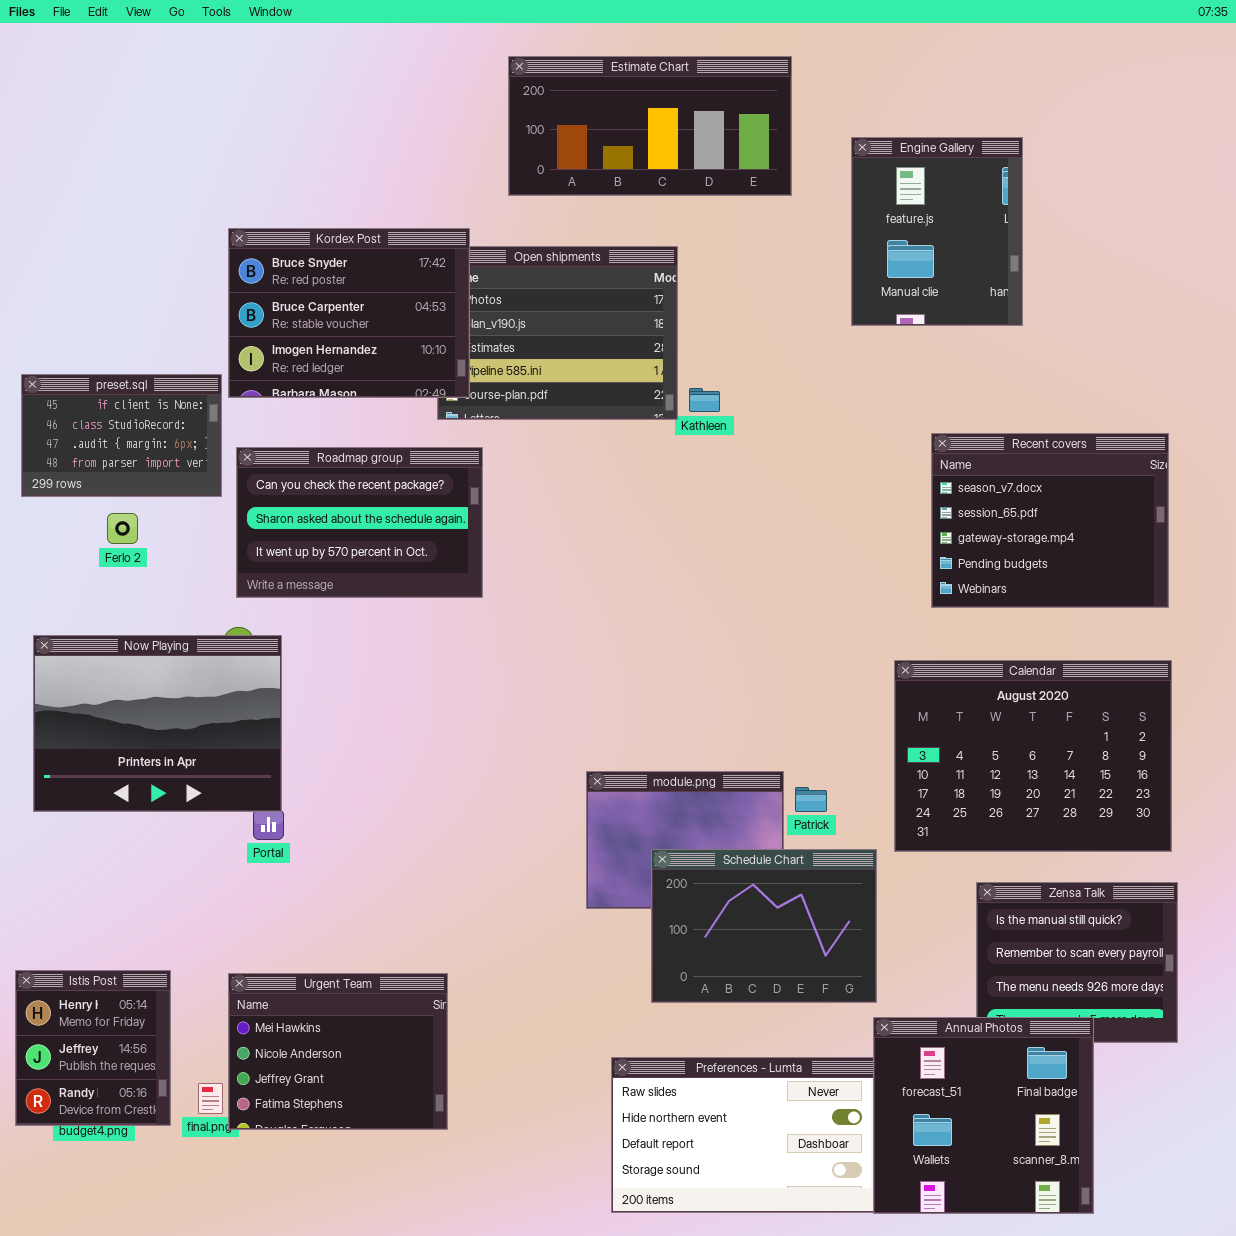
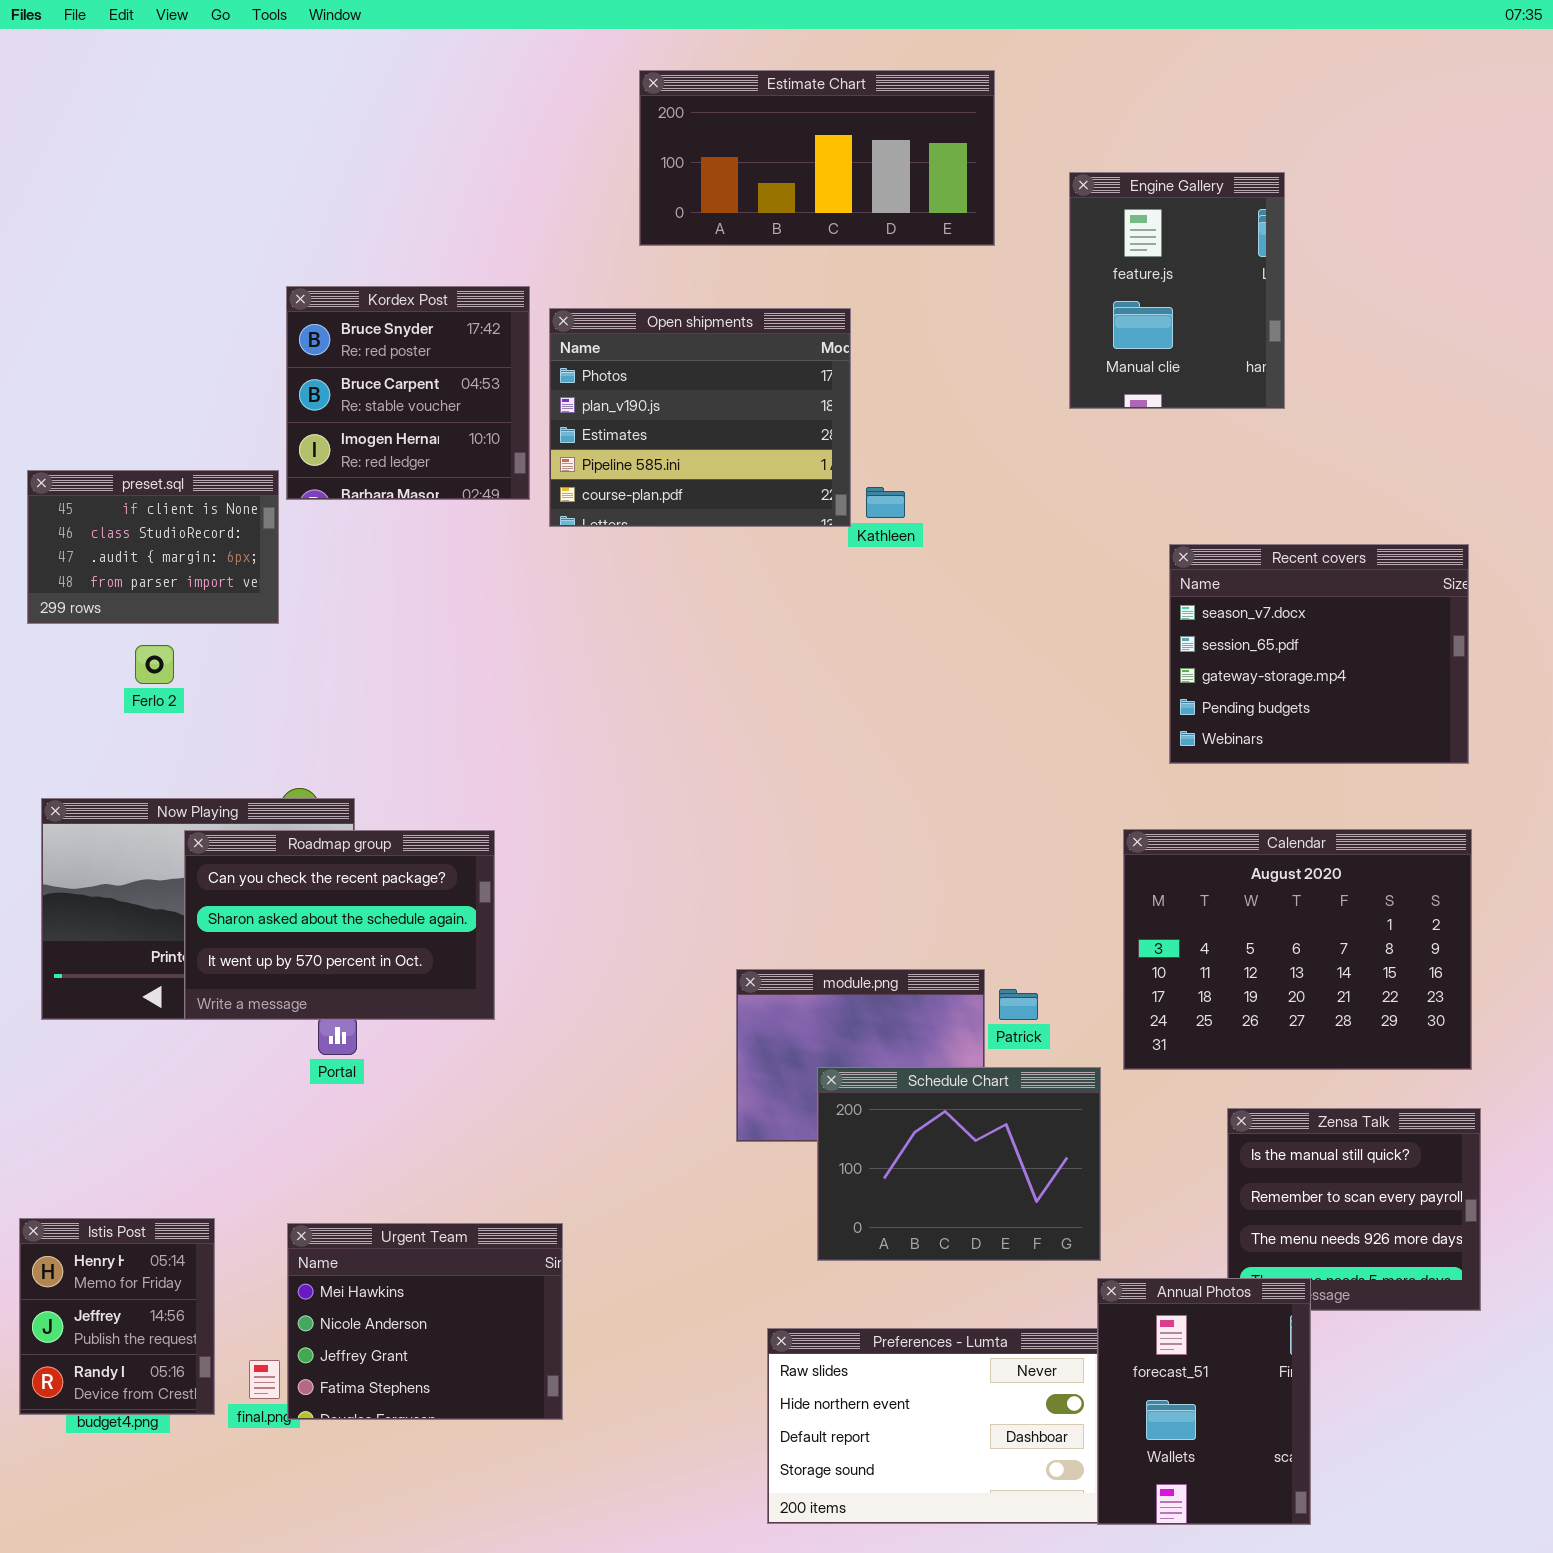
Kordex Post: [228,228,470,398] -> [286,286,530,500], resized
Roadmap group: [236,447,483,598] -> [184,830,495,1020], moved
Annual Photos: [873,1017,1094,1214] -> [1097,1278,1311,1525], resized

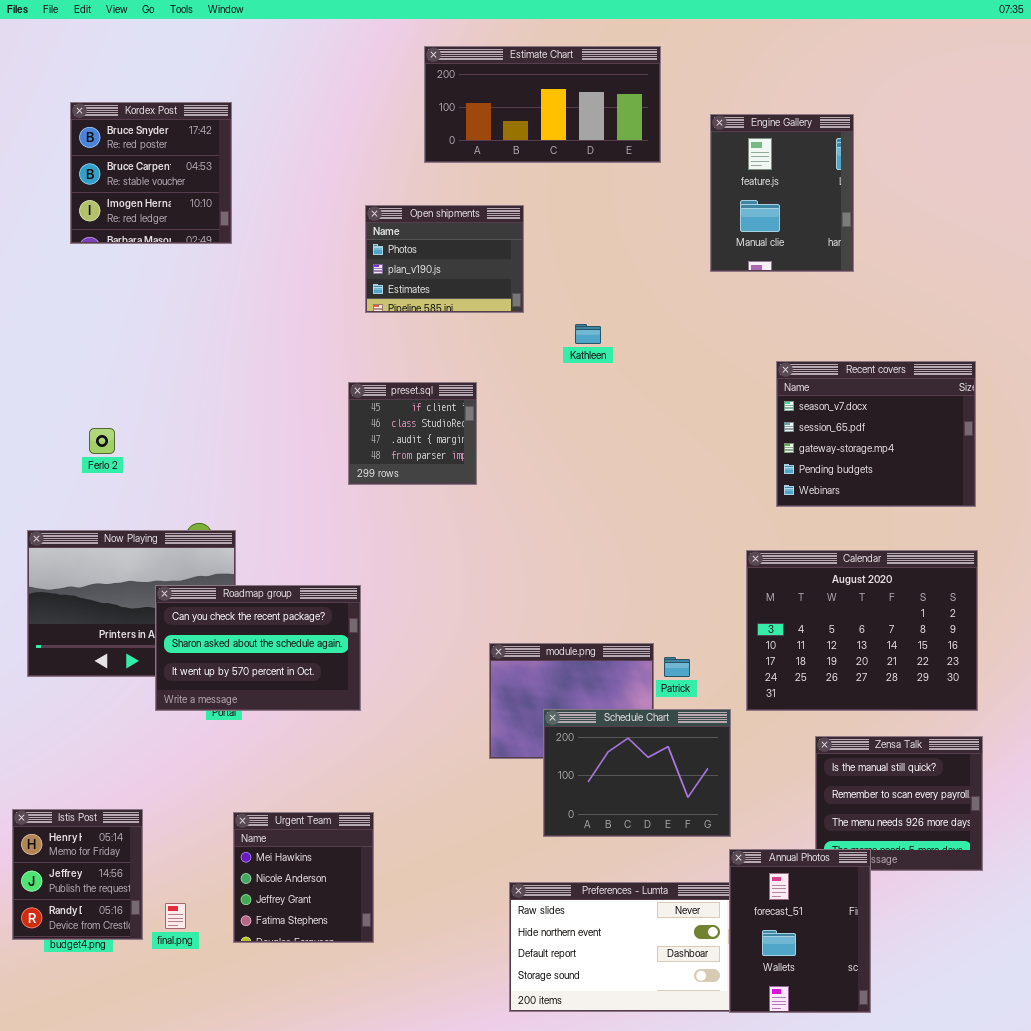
Kordex Post: [286,286,530,500] -> [70,102,232,244], moved
Open shipments: [549,308,851,527] -> [365,205,524,313], resized
preset.sql: [27,470,279,624] -> [348,382,477,485], moved, resized
Roadmap group: [184,830,495,1020] -> [155,585,361,711], moved
Urgent Team: [287,1223,563,1420] -> [233,812,374,943], resized

